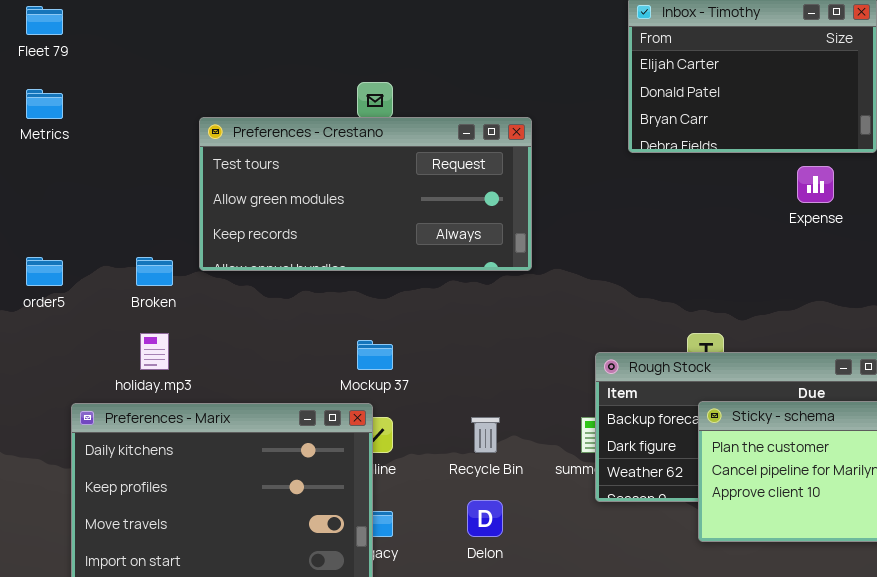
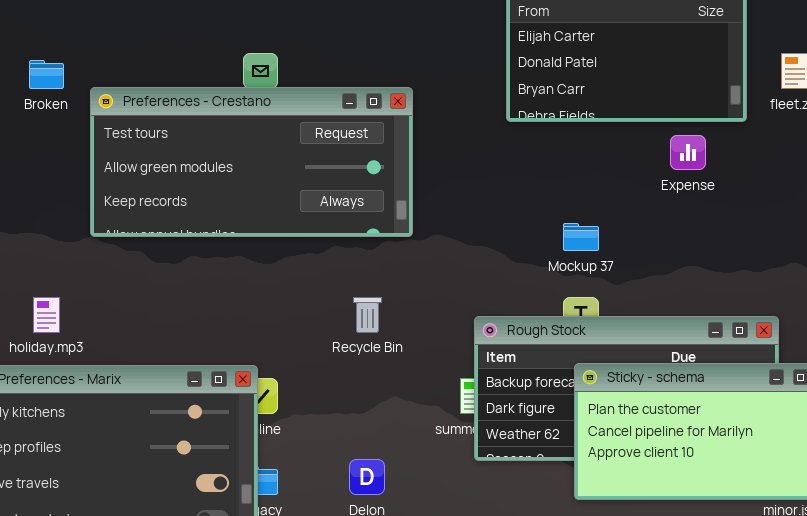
Broken: [136,257,173,286] -> [29,60,64,89], moved
Mockup 37: [357,340,393,370] -> [563,223,599,251], moved
Recycle Bin: [471,417,500,453] -> [353,297,382,333], moved

